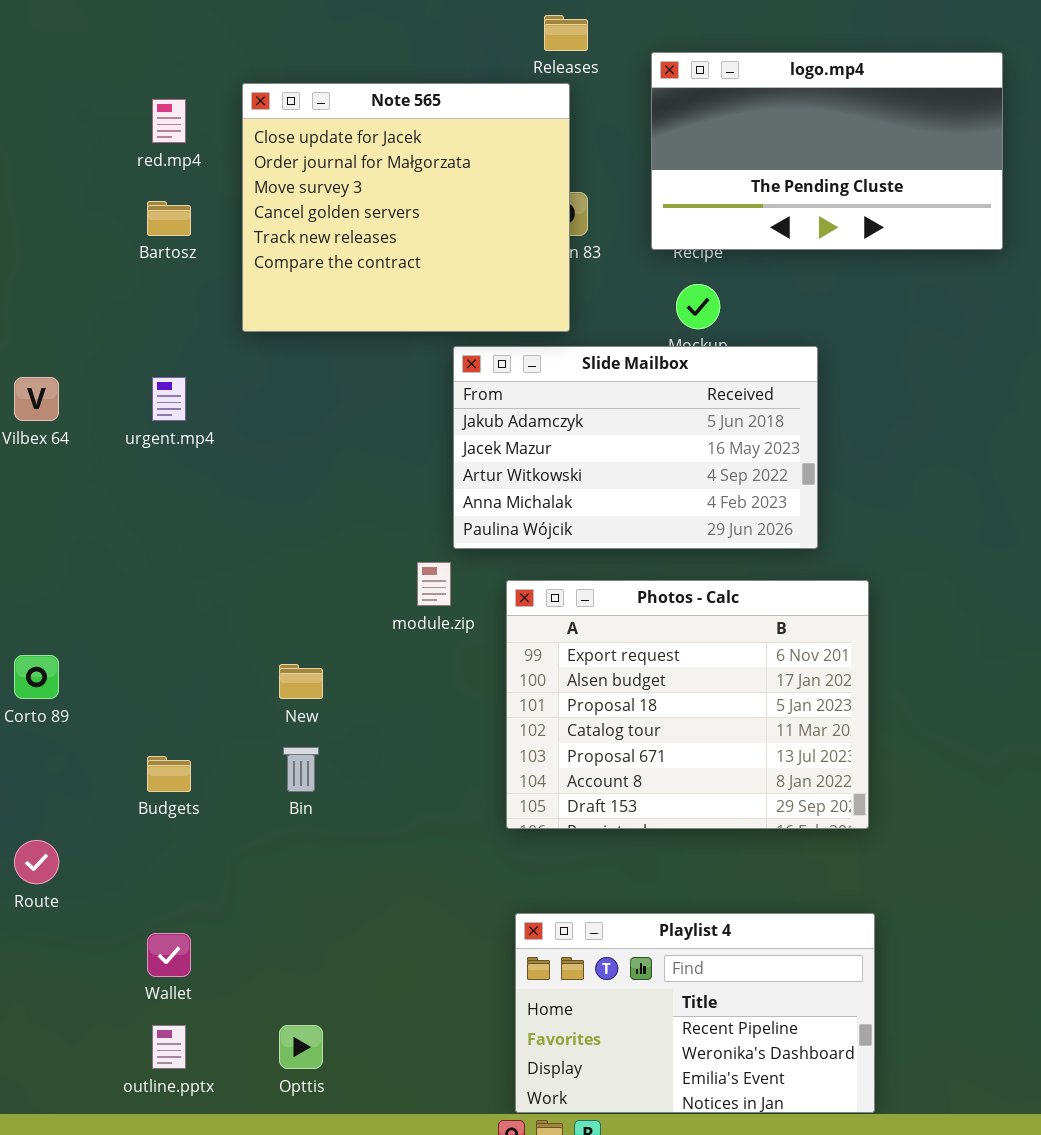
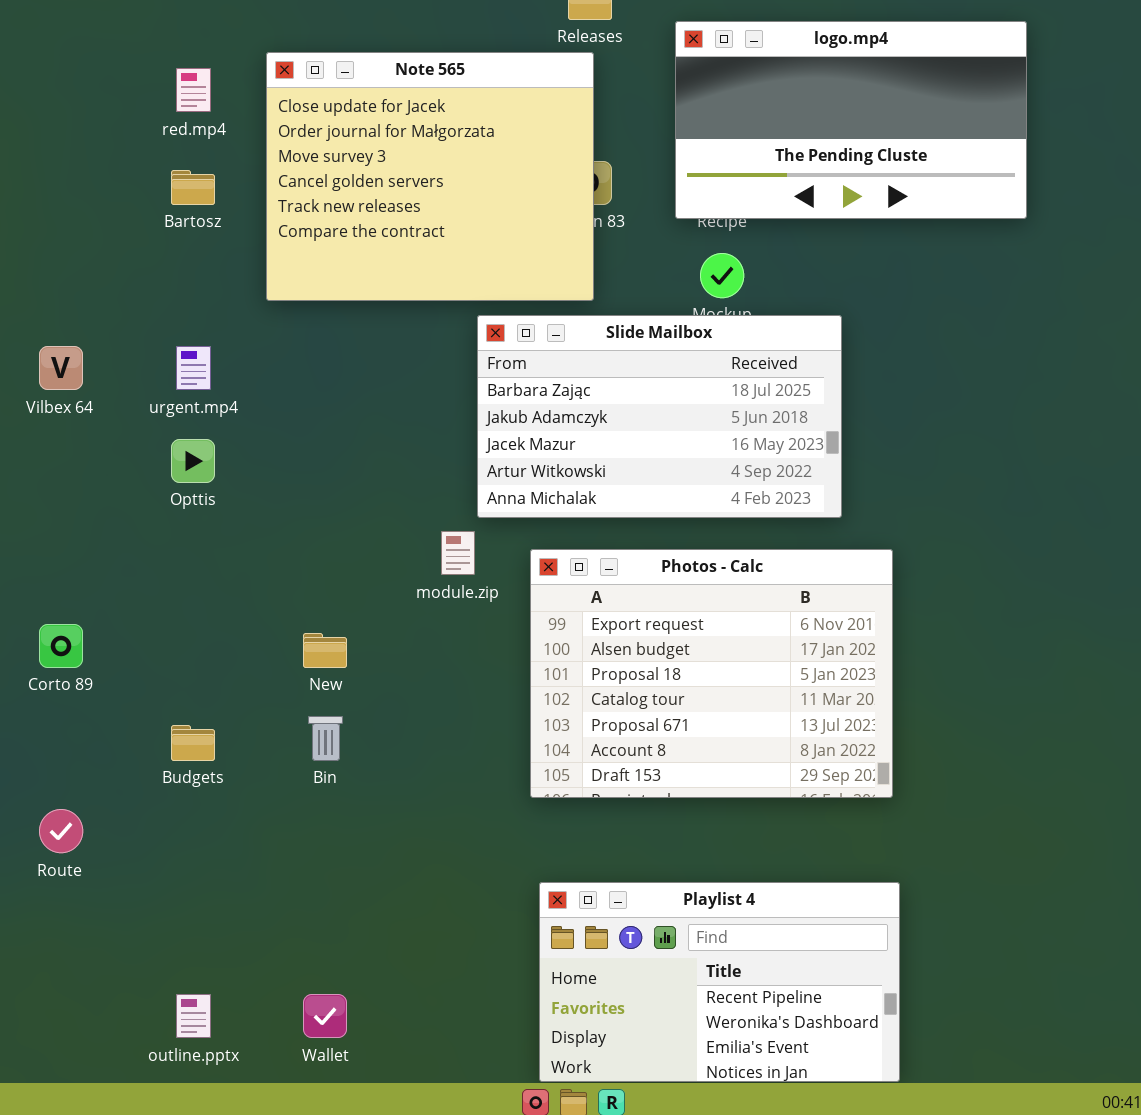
Slide Mailbox: [453,346,818,549] -> [477,315,842,518], scrolled up 1 row
Wallet: [147,933,191,977] -> [303,994,347,1038], moved
Opttis: [279,1025,323,1069] -> [171,439,215,483], moved

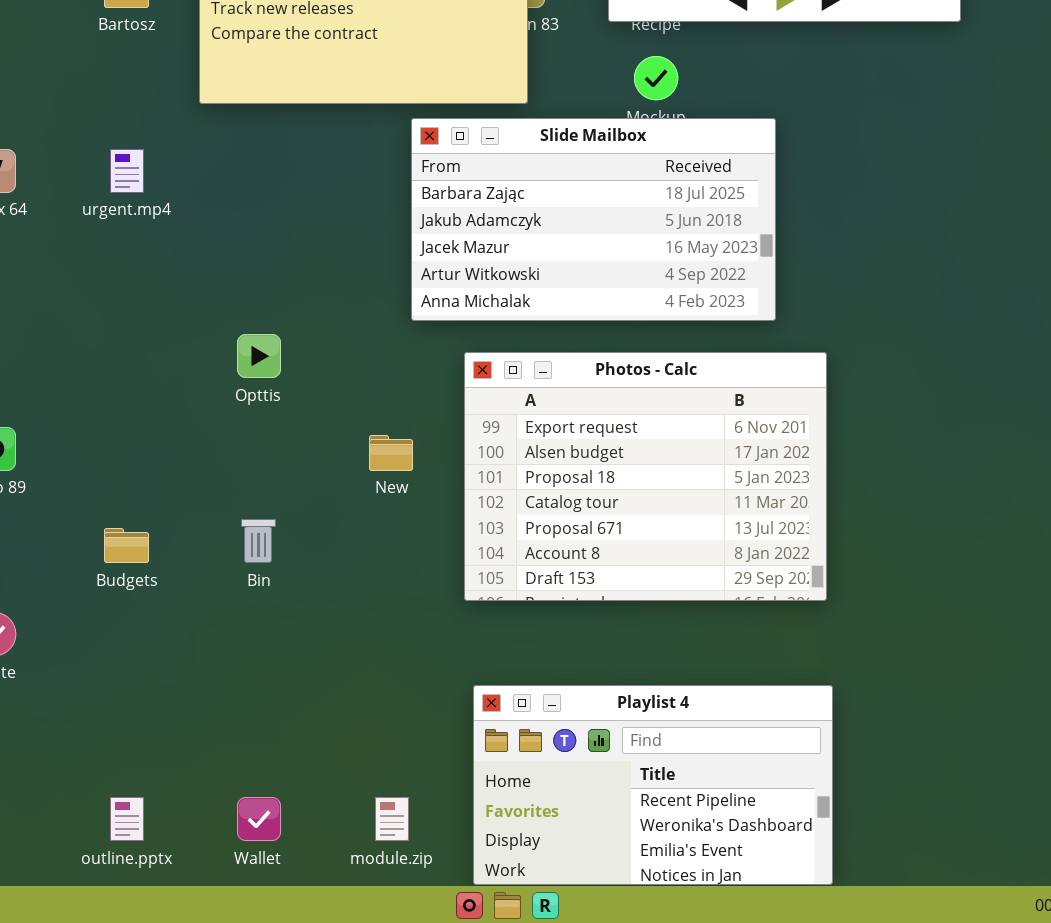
Opttis: [171,439,215,483] -> [237,334,281,378], moved
module.zip: [441,531,475,575] -> [375,797,409,841], moved
New: [303,633,347,668] -> [369,435,413,471], moved

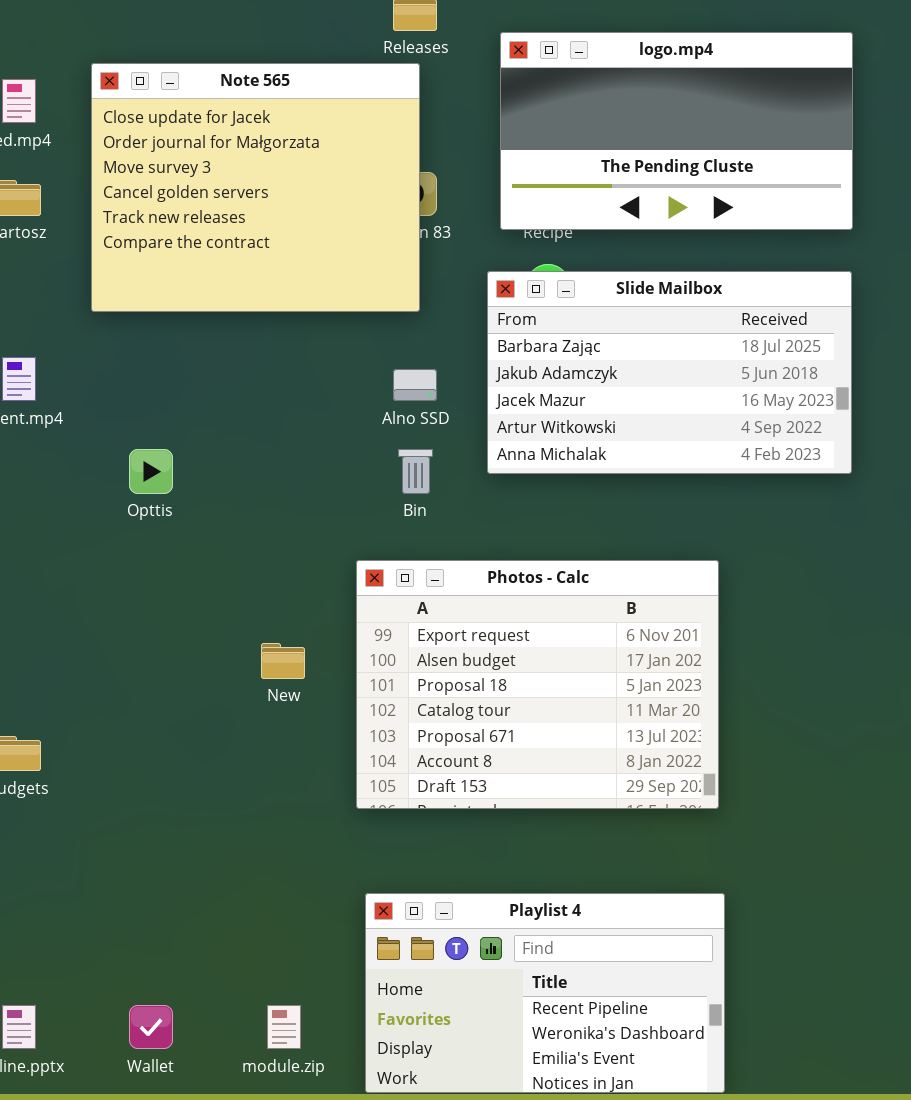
Slide Mailbox: [411,118,776,321] -> [487,271,852,474], moved
Opttis: [237,334,281,378] -> [129,449,173,494], moved
Bin: [241,519,276,563] -> [398,449,433,494], moved

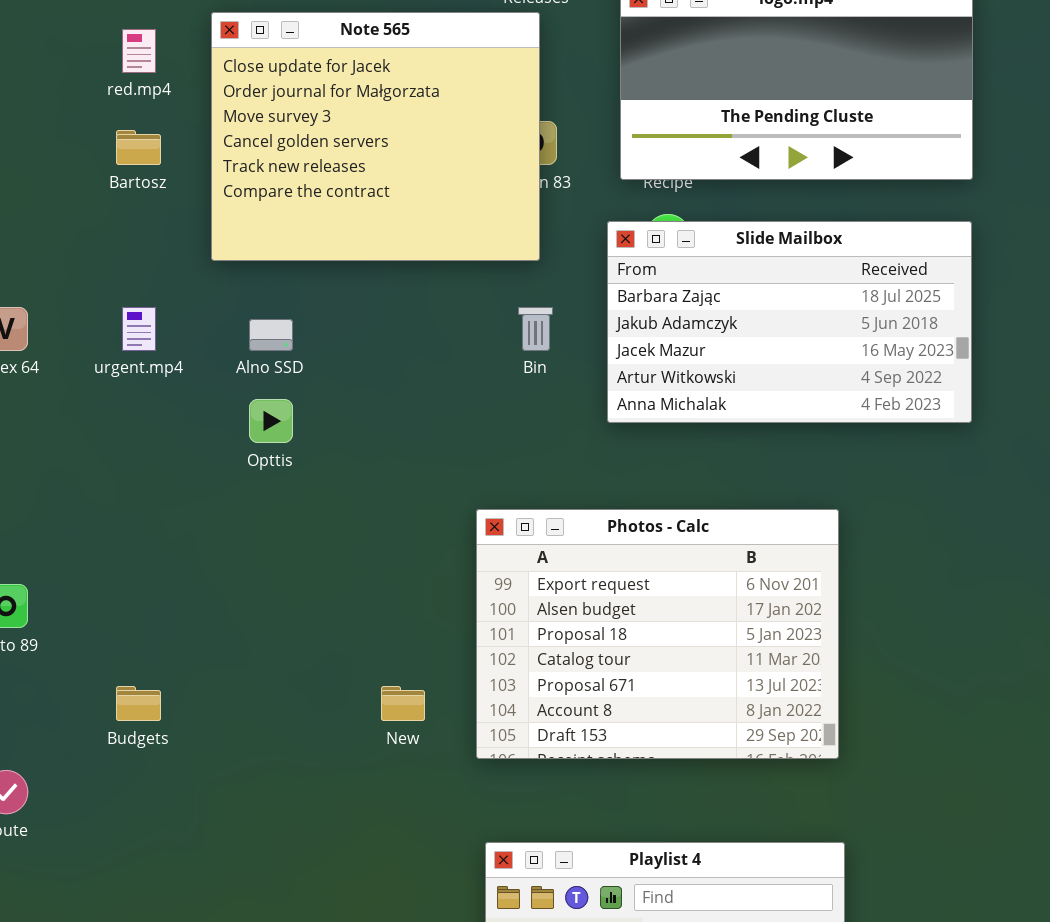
Alno SSD: [393,369,437,401] -> [249,319,293,351], moved
Bin: [398,449,433,494] -> [518,307,553,351], moved
New: [261,643,305,679] -> [381,686,425,721], moved

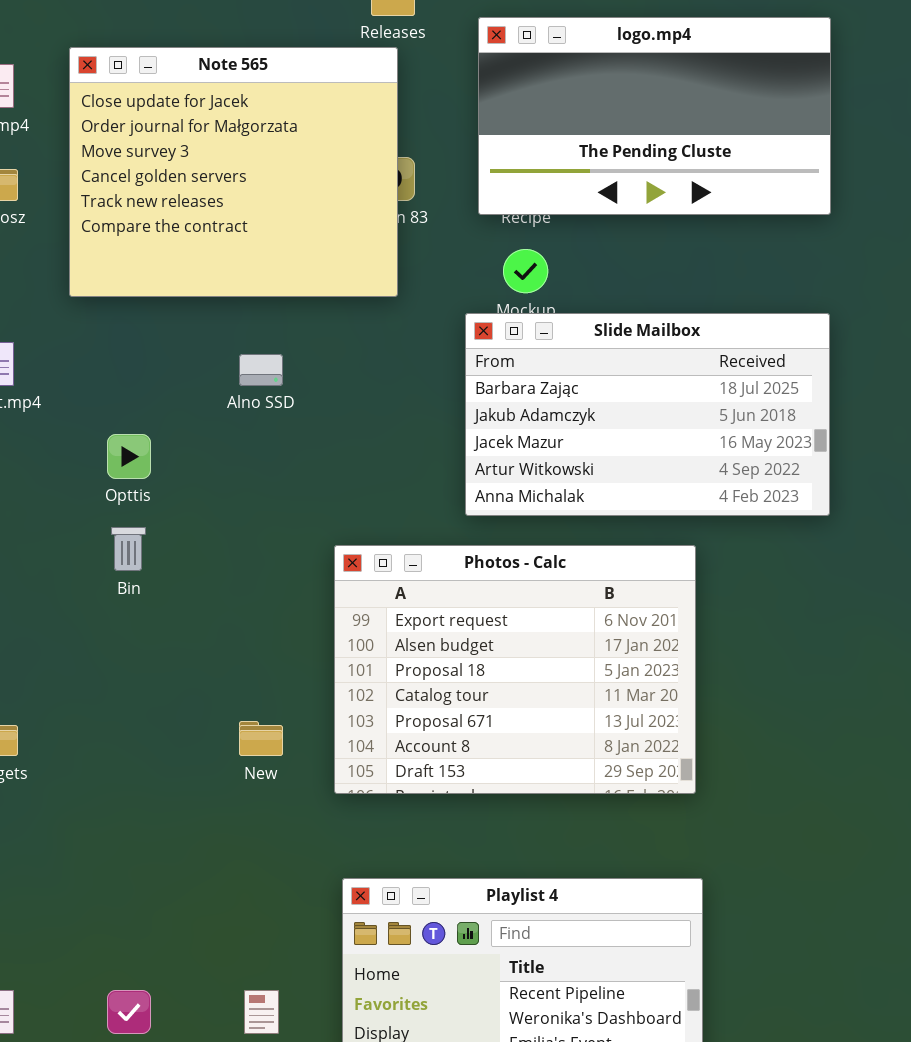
Slide Mailbox: [607,221,972,423] -> [465,313,830,516], moved
Bin: [518,307,553,351] -> [111,527,146,571], moved
Alno SSD: [249,319,293,351] -> [239,354,283,386], moved

